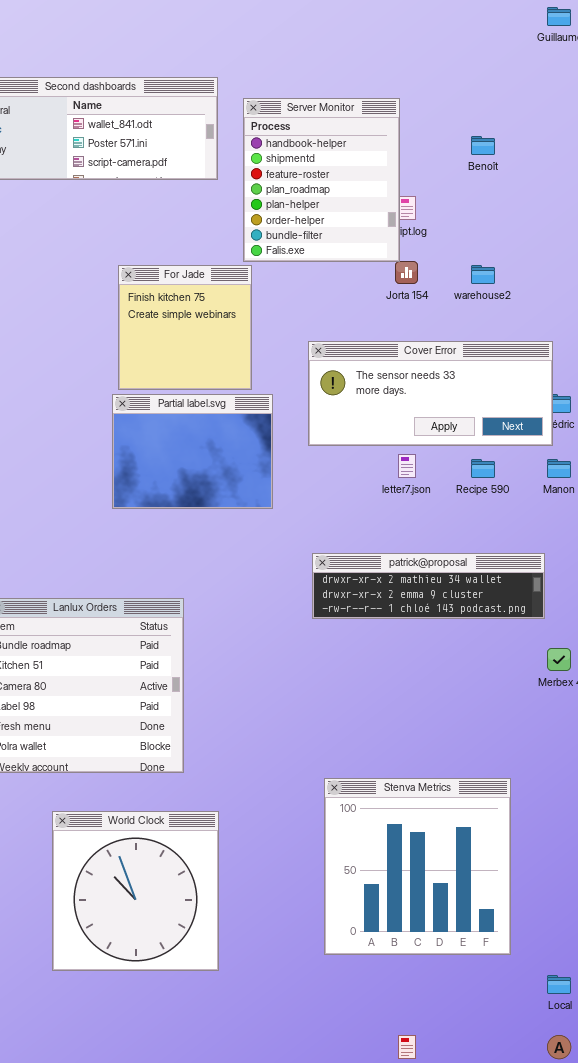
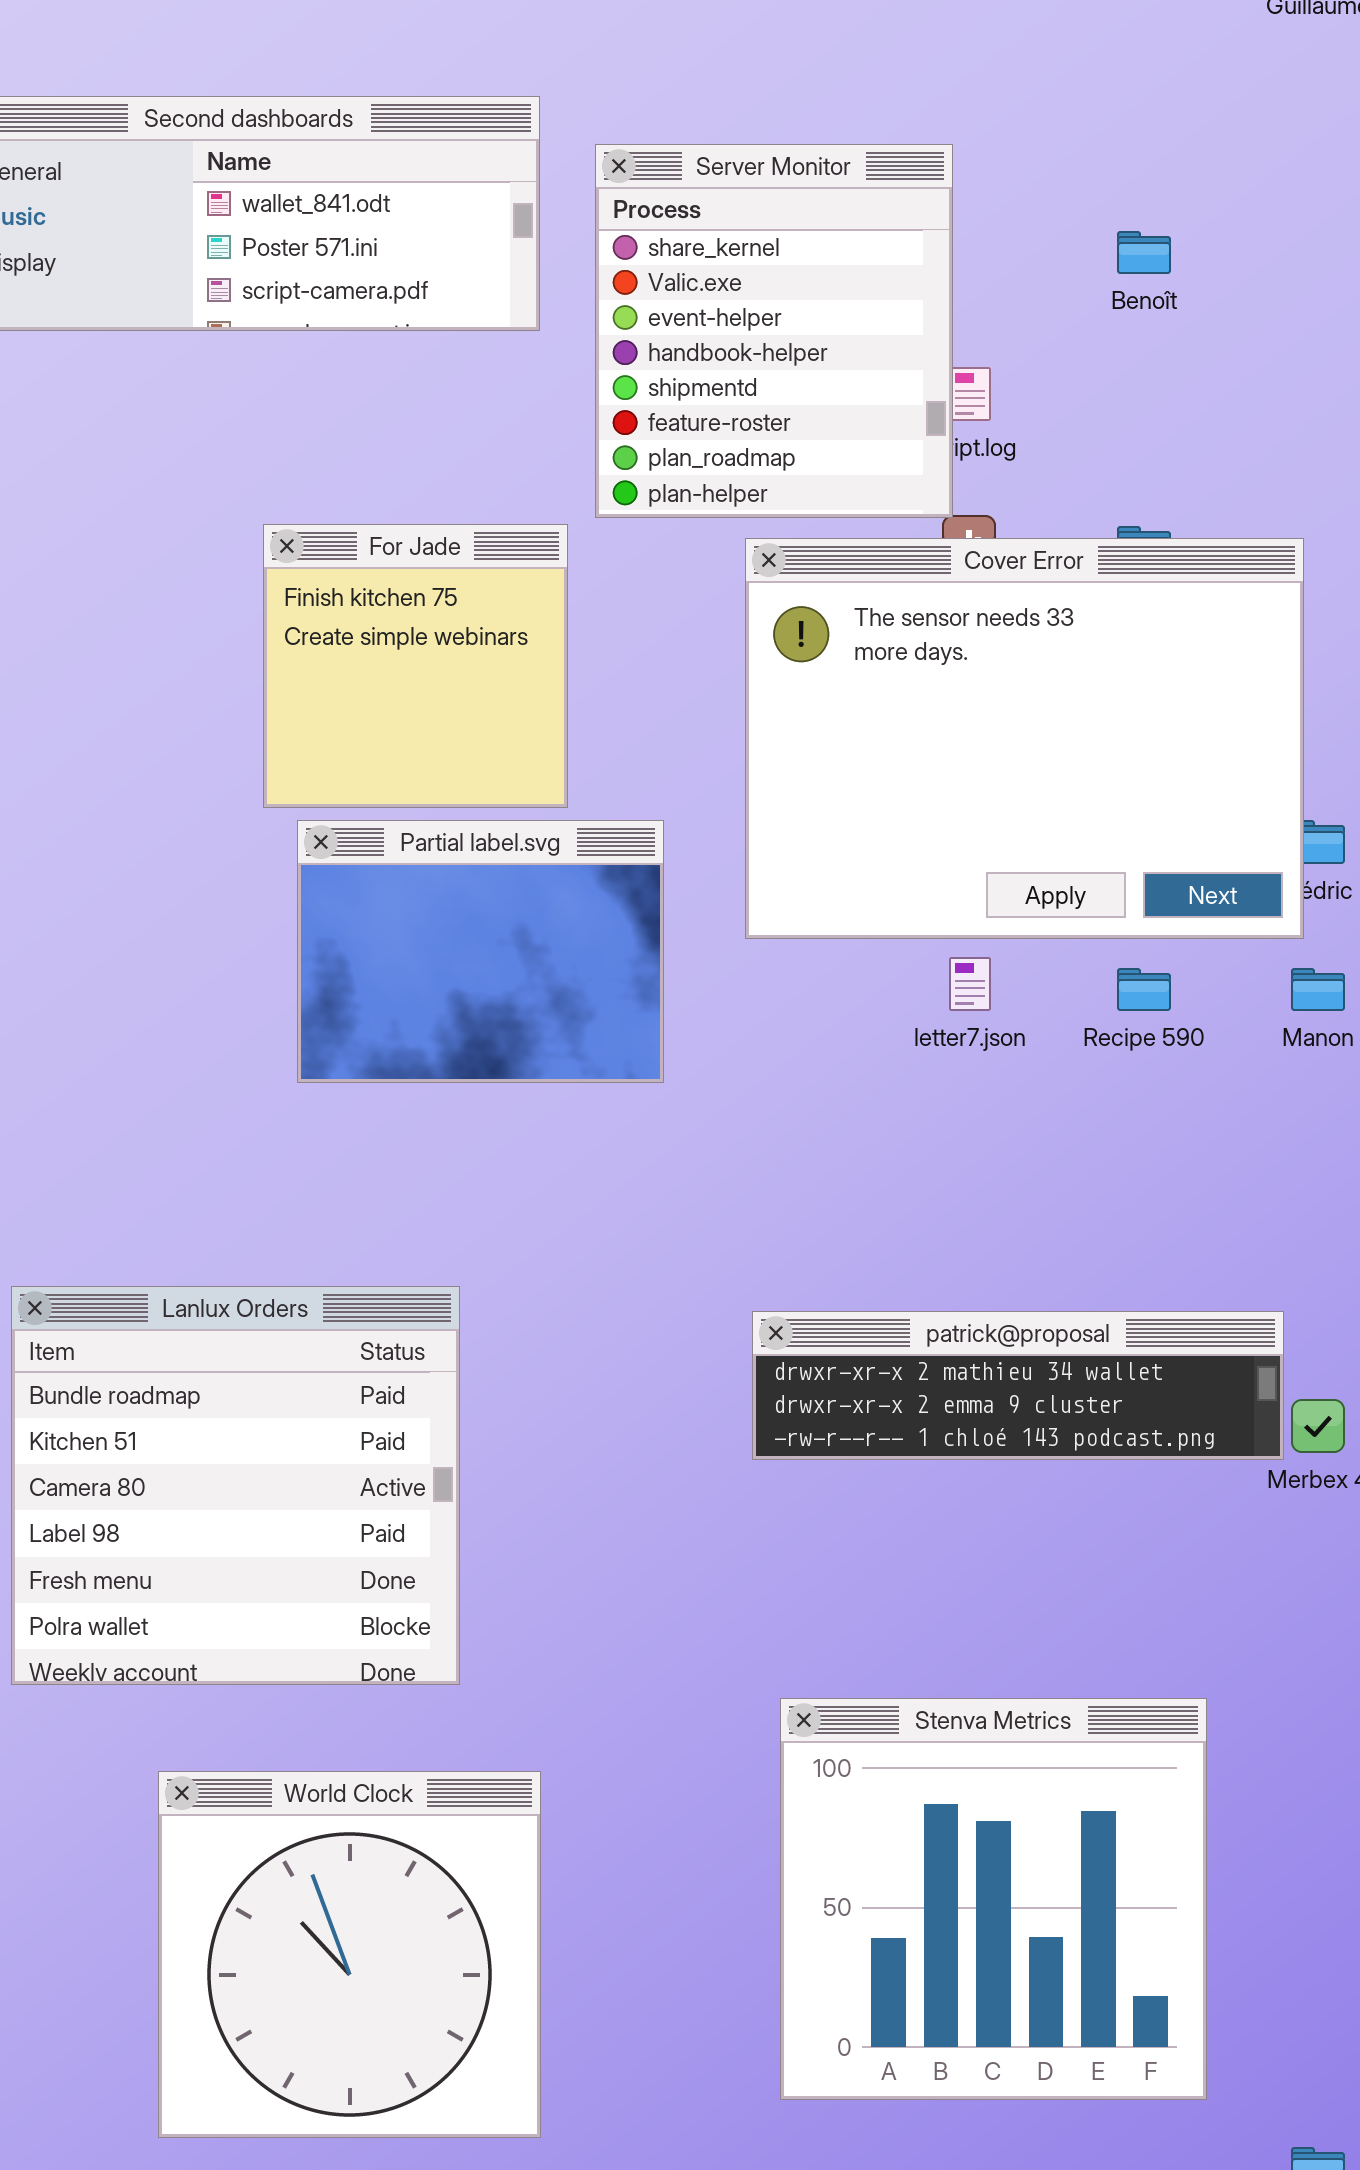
Server Monitor: [243,98,400,262] -> [595,144,953,518], scrolled up 3 rows
For Jade: [118,265,252,390] -> [263,524,568,808], moved
Cover Error: [308,341,553,446] -> [745,538,1304,939], resized
patrick@proposal: [312,553,545,619] -> [752,1311,1284,1460], moved

